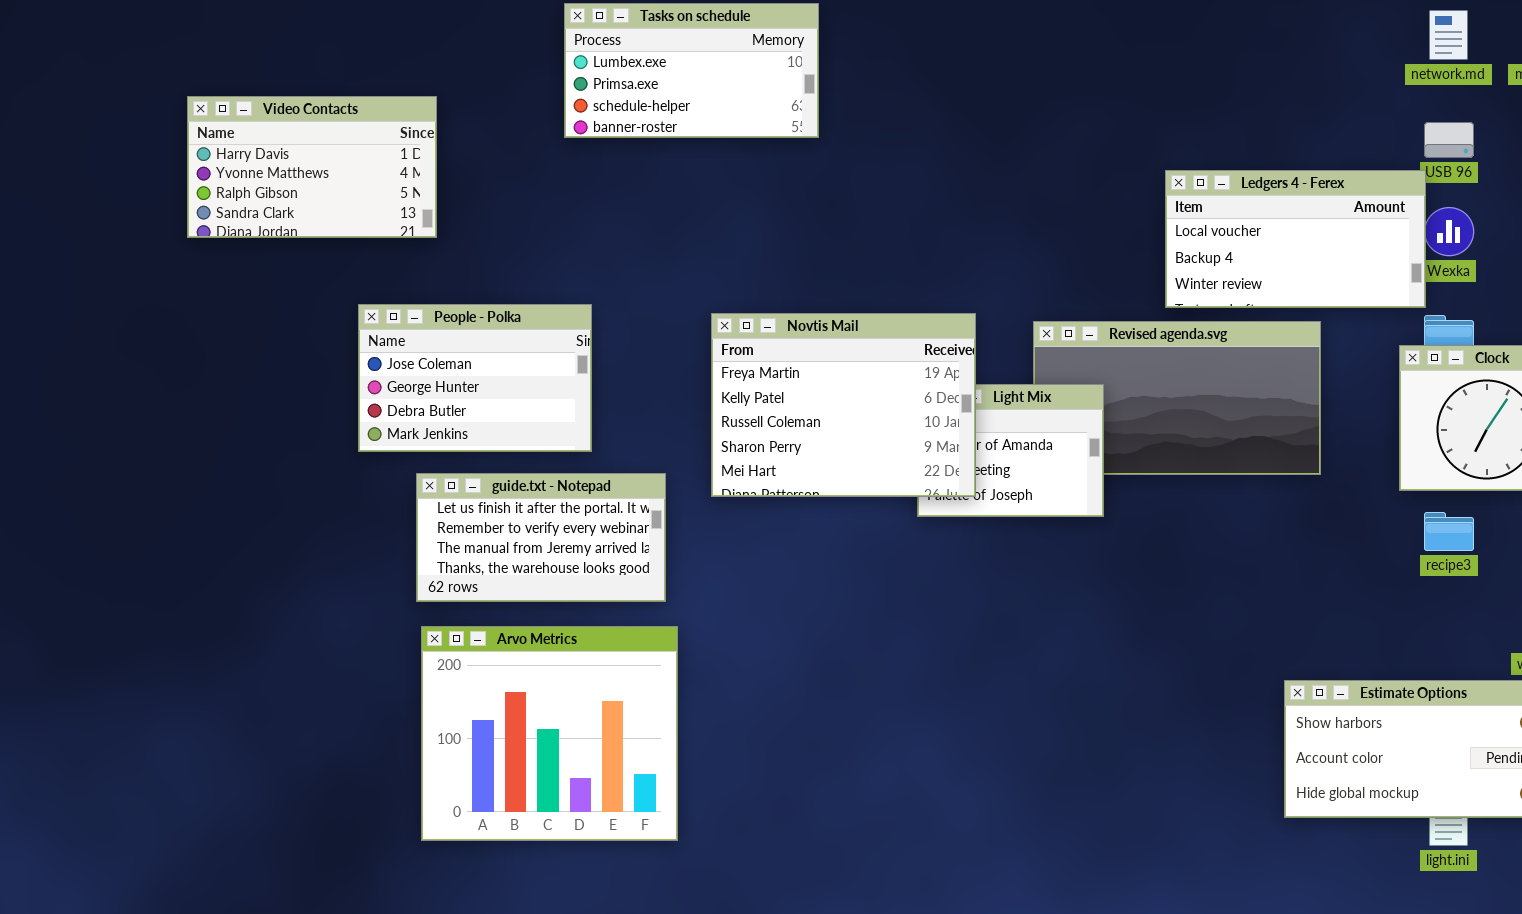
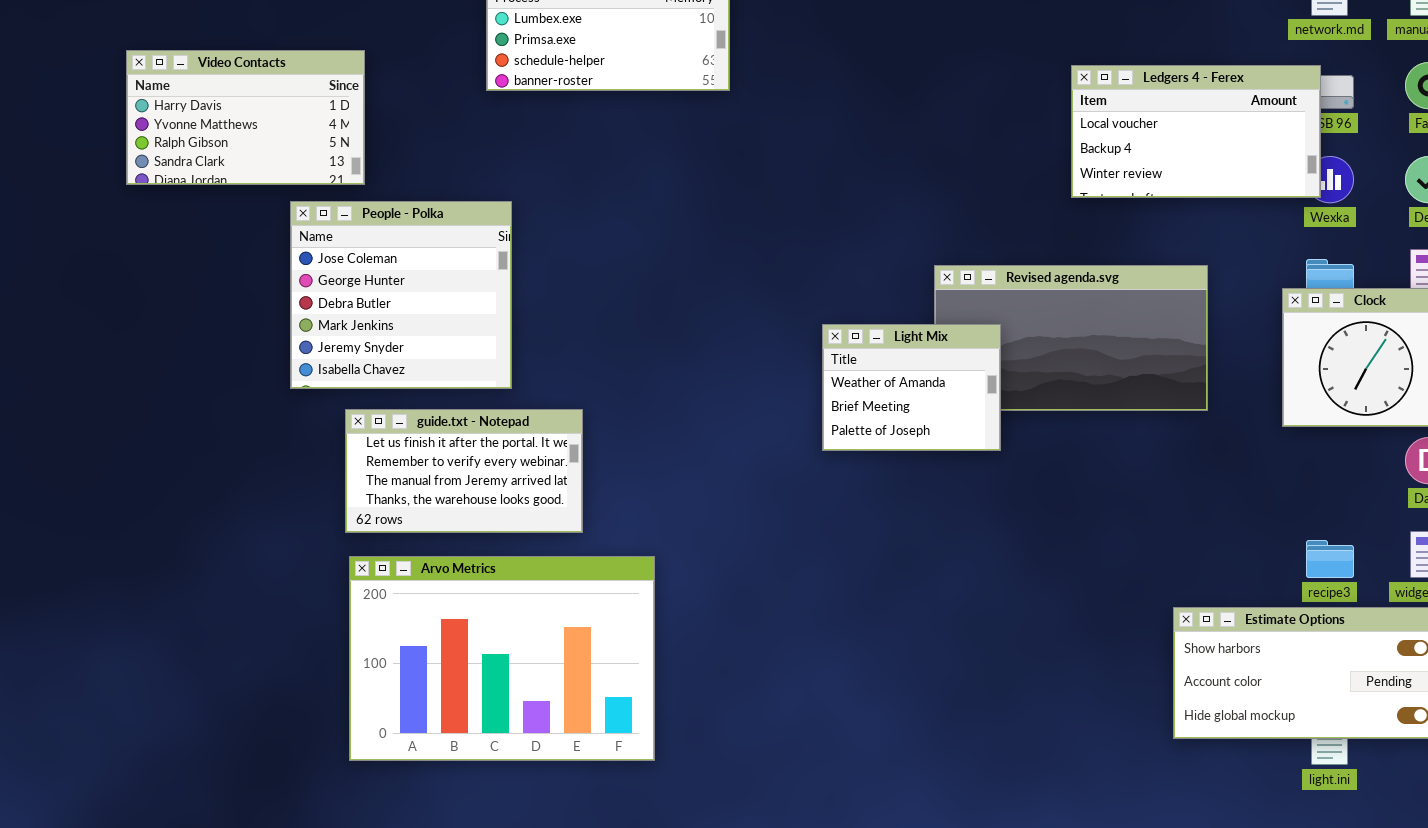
Ledgers 4 - Ferex: [1165,170,1426,308] -> [1071,65,1321,198], moved
People - Polka: [358,304,592,452] -> [290,201,512,389], resized
Novtis Mail: [711,313,976,497] -> none, closed
recipe3: [1424,512,1474,551] -> [1306,540,1354,578], moved
Arvo Metrics: [421,626,678,841] -> [349,556,655,761], resized

